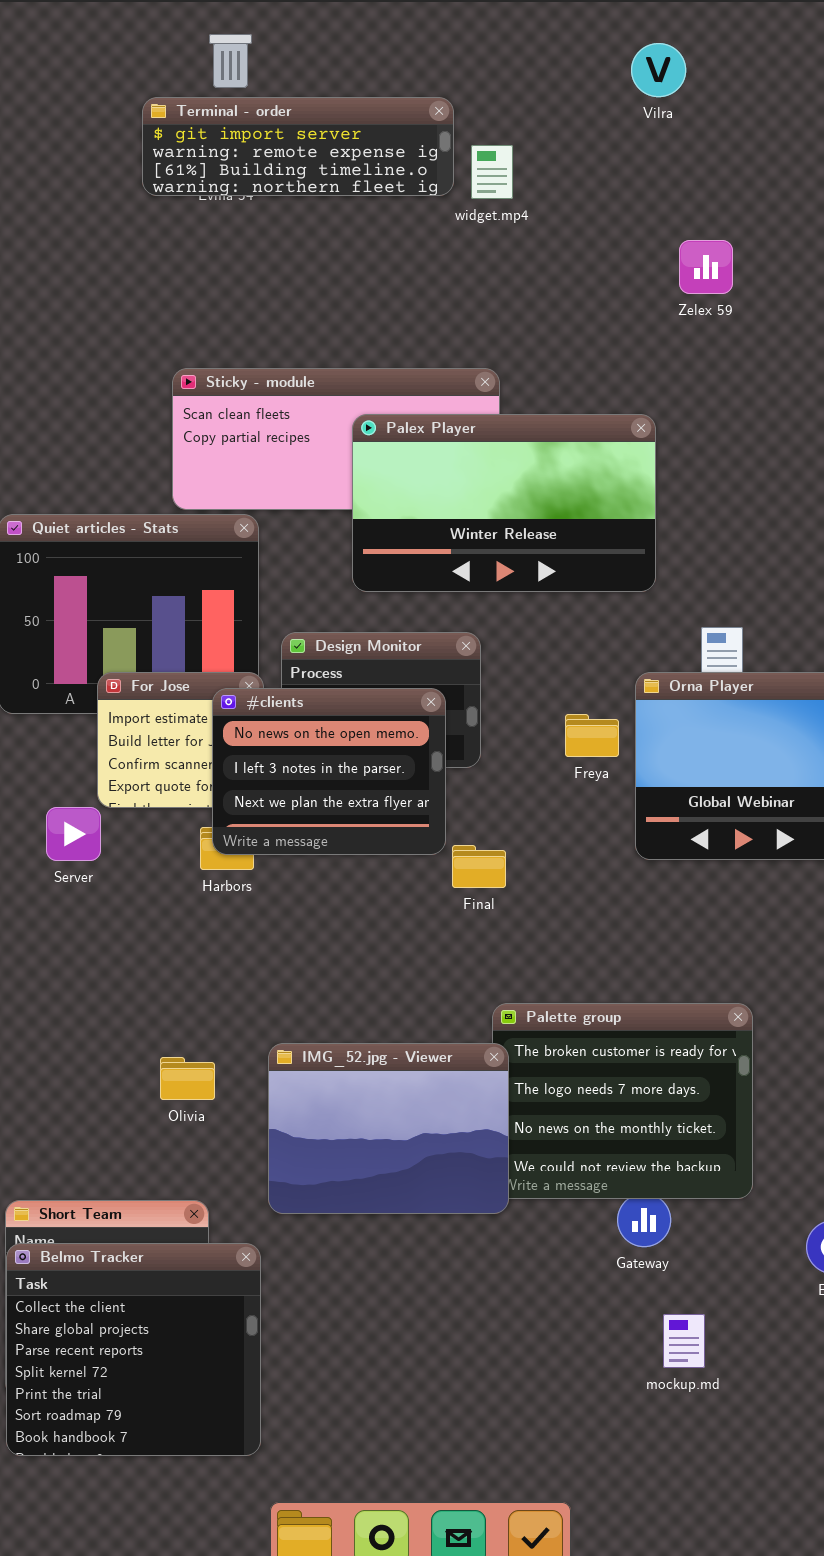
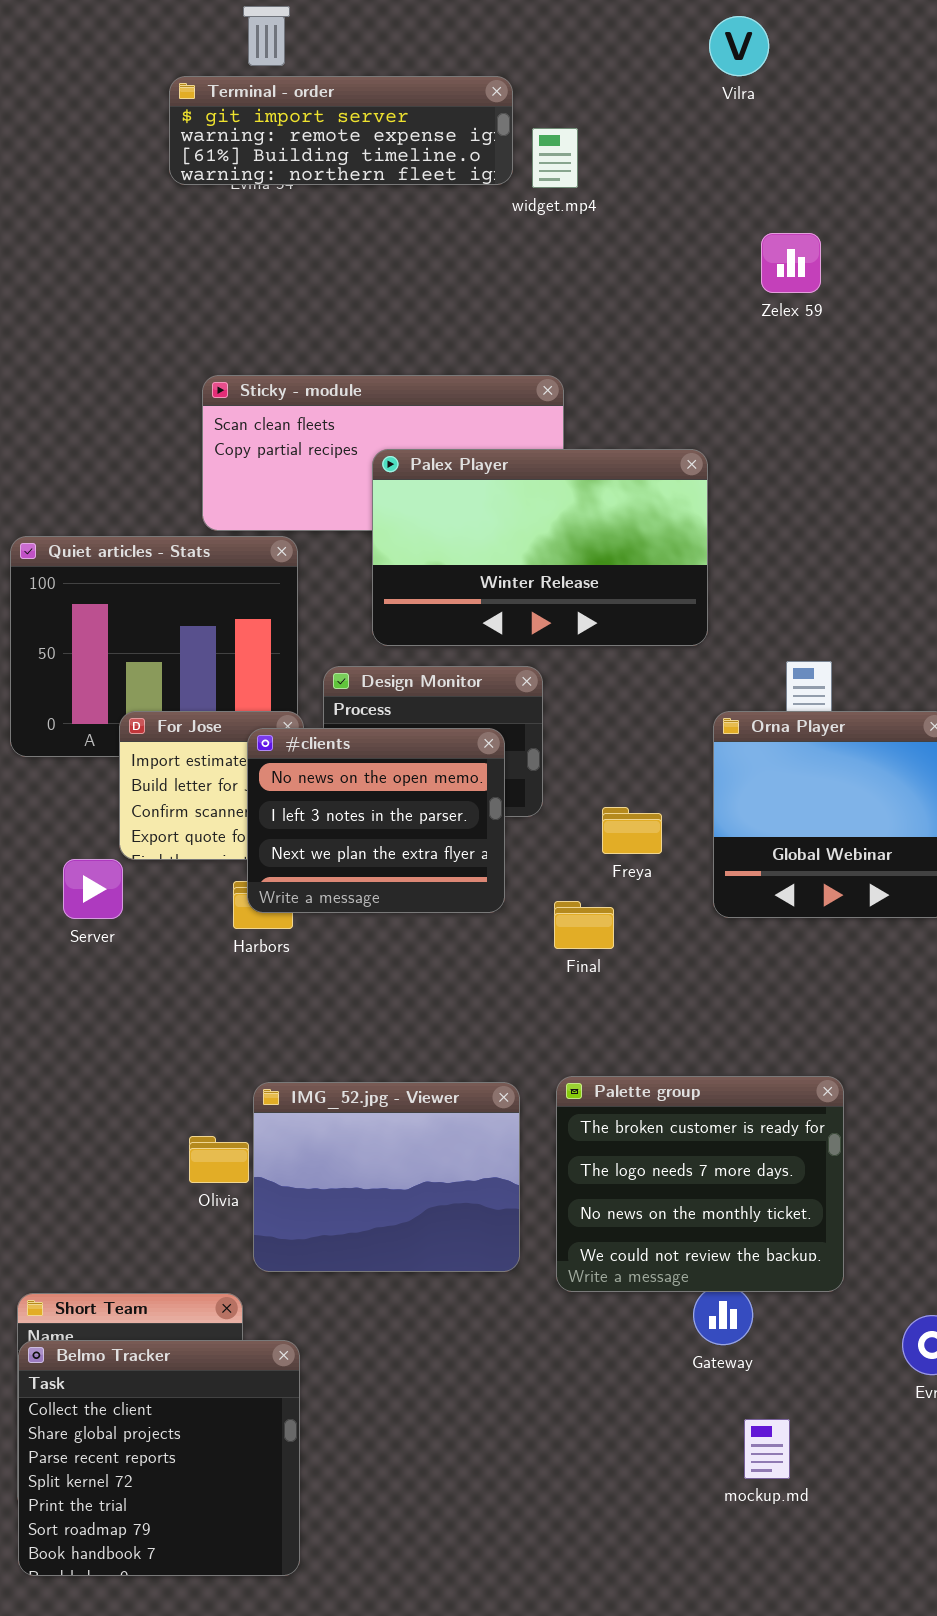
Palex Player: [352,414,656,592] -> [372,449,708,646], moved
Freya: [565,714,619,757] -> [602,807,662,854], moved
Final: [452,845,506,888] -> [554,901,614,949], moved
IMG_52.jpg - Viewer: [268,1043,509,1214] -> [253,1082,520,1272], moved

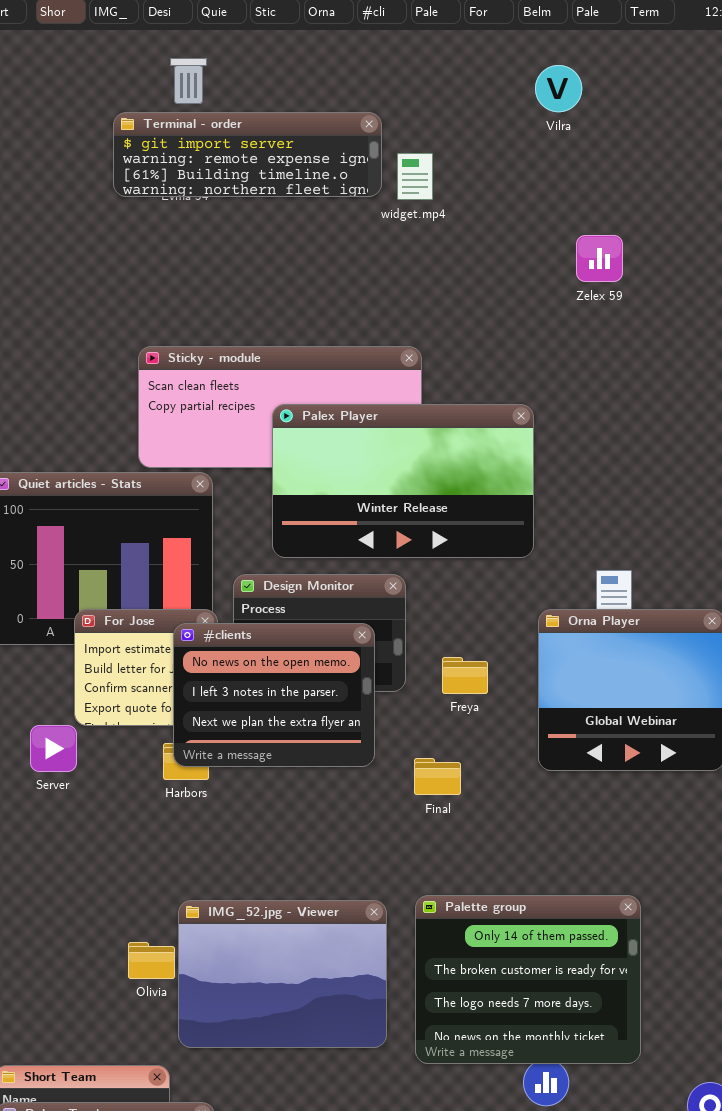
Freya: [602,807,662,854] -> [442,657,488,694], moved
Palette group: [556,1076,844,1292] -> [415,895,641,1064], scrolled up 1 row

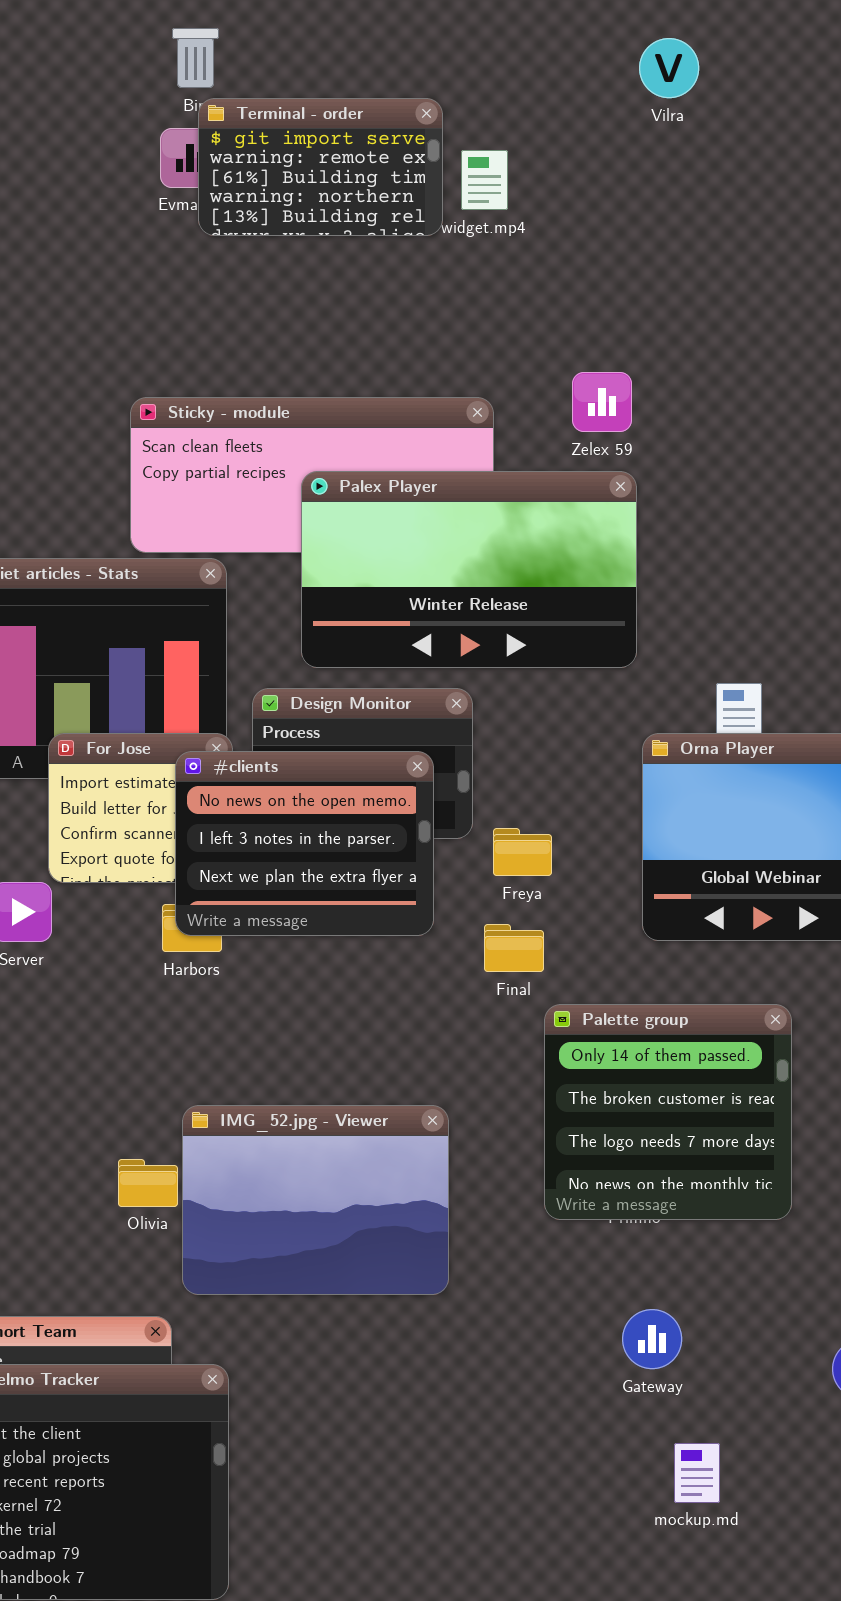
Terminal - order: [113,112,382,197] -> [198,98,443,236], resized
Zelex 59: [576,235,623,282] -> [572,372,632,432], moved
Freya: [442,657,488,694] -> [493,828,552,876], moved
Palette group: [415,895,641,1064] -> [544,1004,792,1220], moved, resized

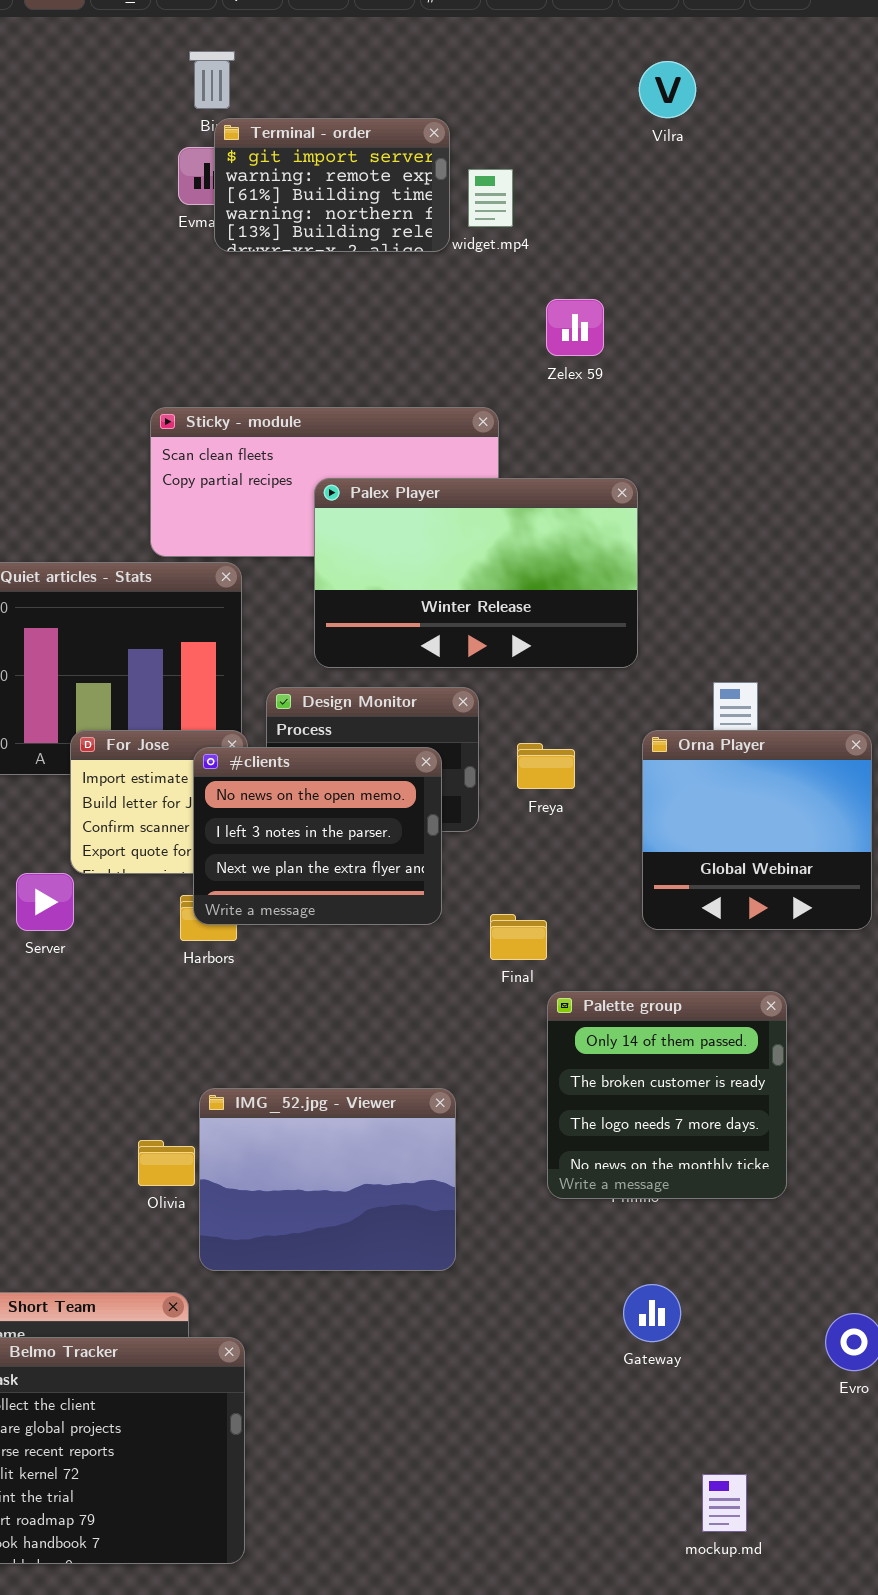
Zelex 59: [572,372,632,432] -> [546,299,604,356], moved
Freya: [493,828,552,876] -> [517,743,575,789], moved
mockup.md: [674,1443,720,1503] -> [702,1474,747,1532], moved

